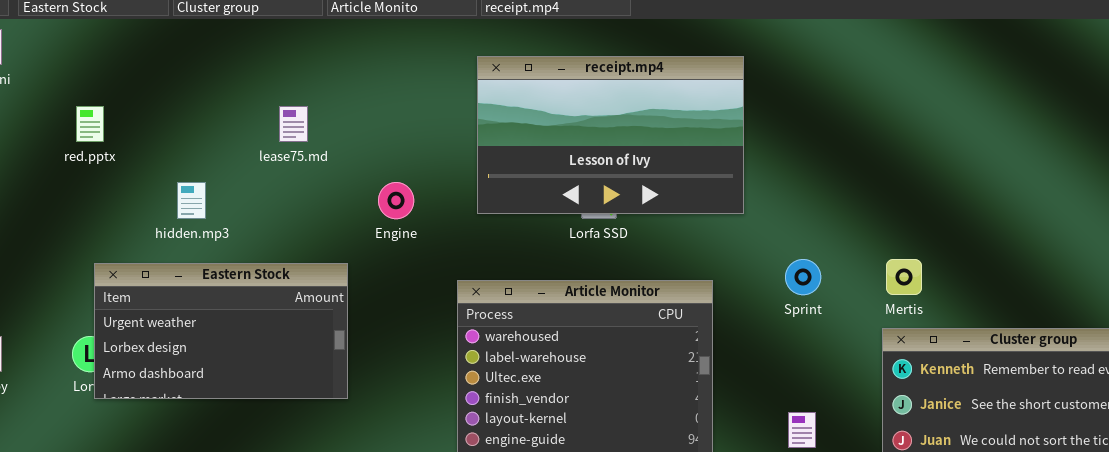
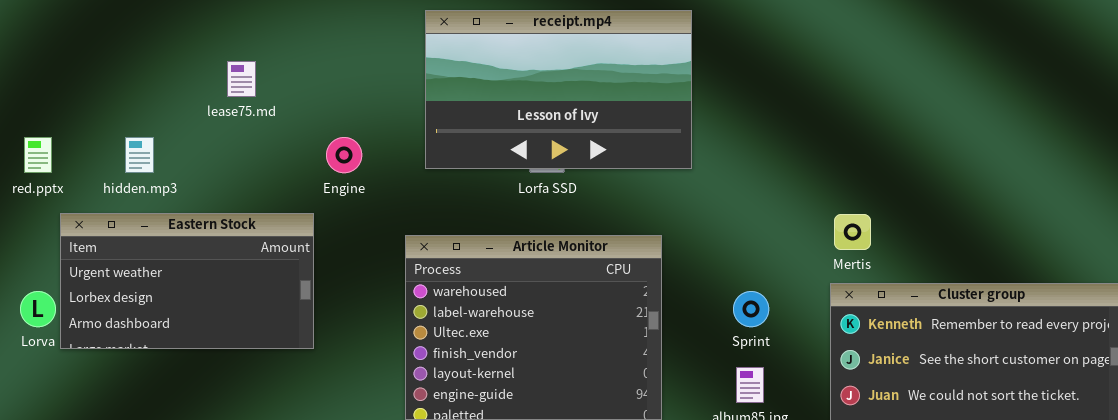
red.pptx: [76,106,104,142] -> [24,137,52,173], moved
Sprint: [785,259,821,295] -> [733,291,769,327], moved
Eastern Stock: [94,263,348,399] -> [60,213,314,349], moved

